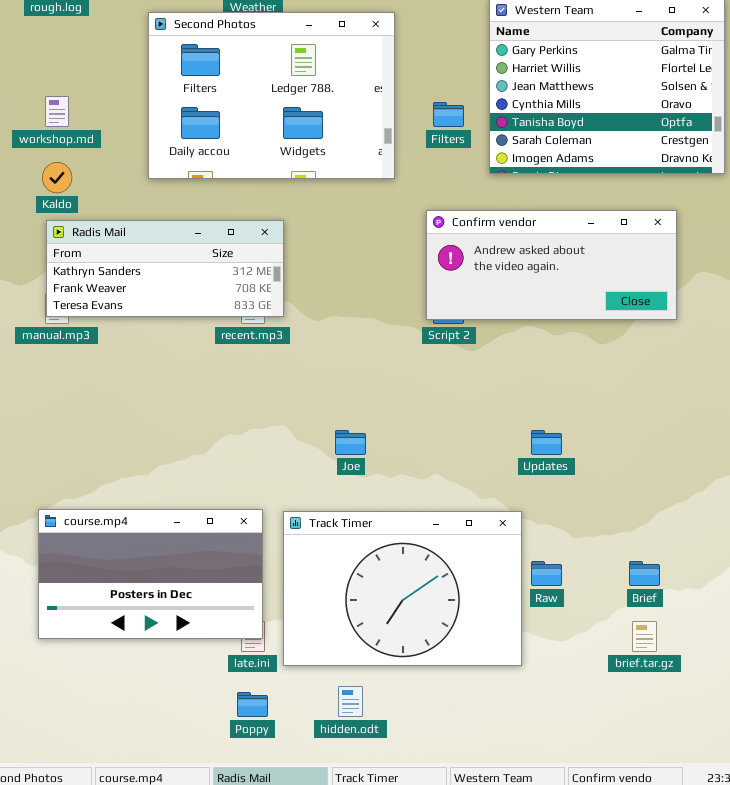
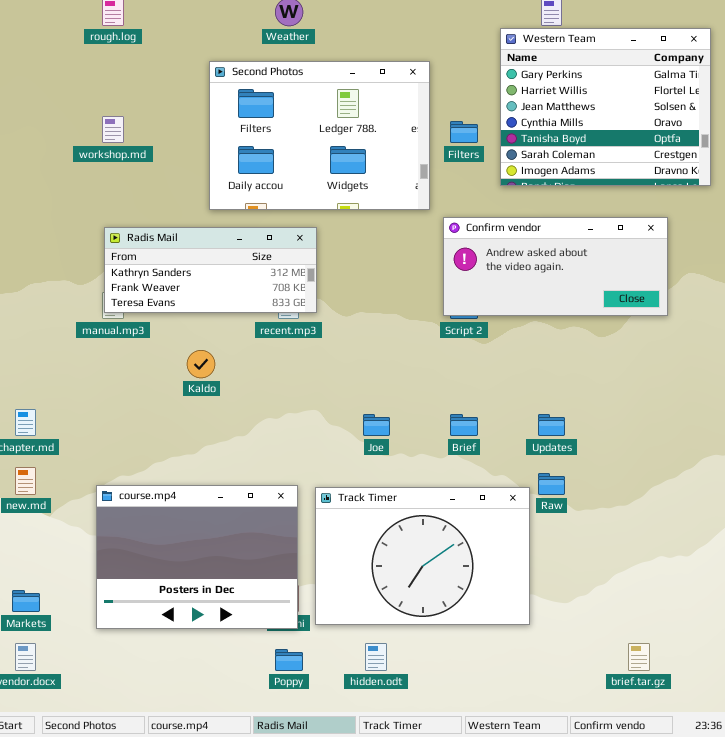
Second Photos: [148,12,395,179] -> [209,61,430,210], moved
Kaldo: [42,162,72,193] -> [187,350,215,378], moved
course.mp4: [38,509,263,639] -> [96,485,298,629], resized
Raw: [531,561,562,586] -> [538,473,565,495], moved
Brief: [629,561,660,586] -> [450,414,478,436], moved
brief.tar.gz: [632,621,657,652] -> [628,643,650,671], moved

